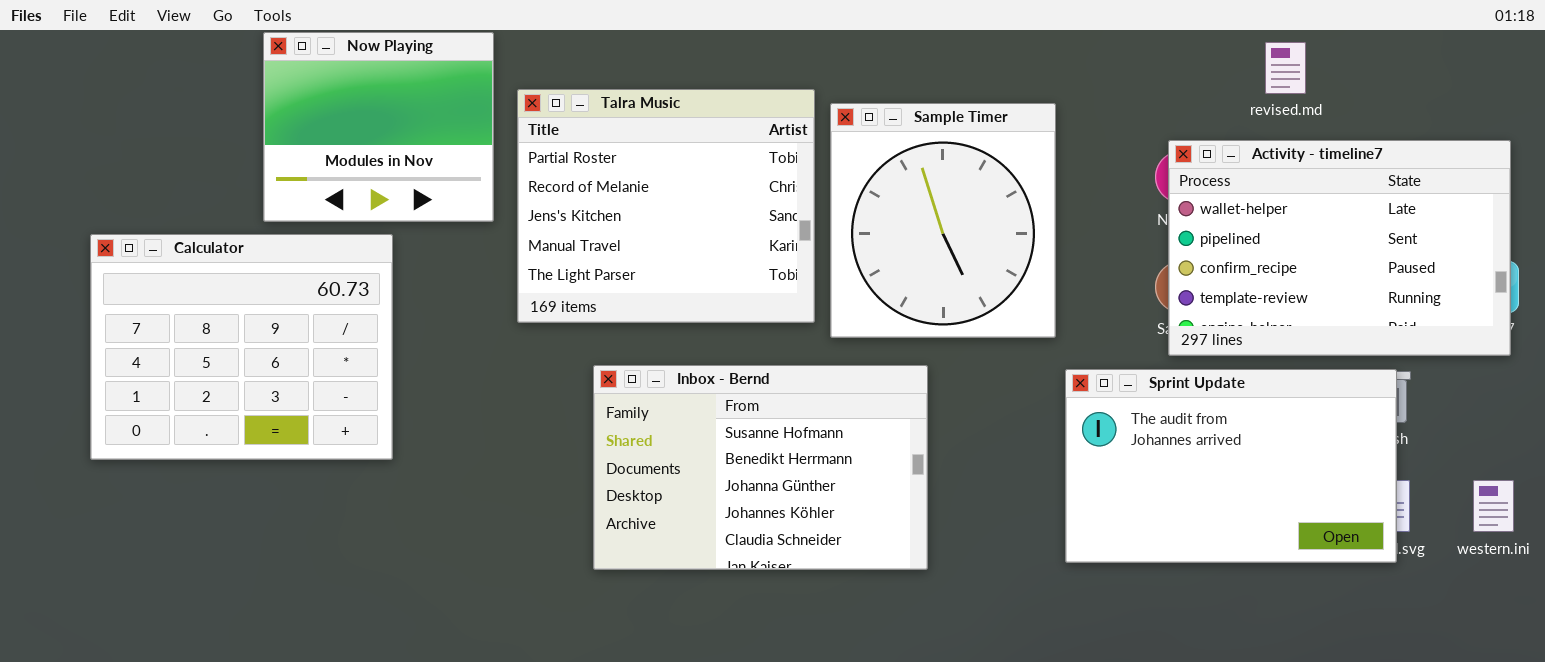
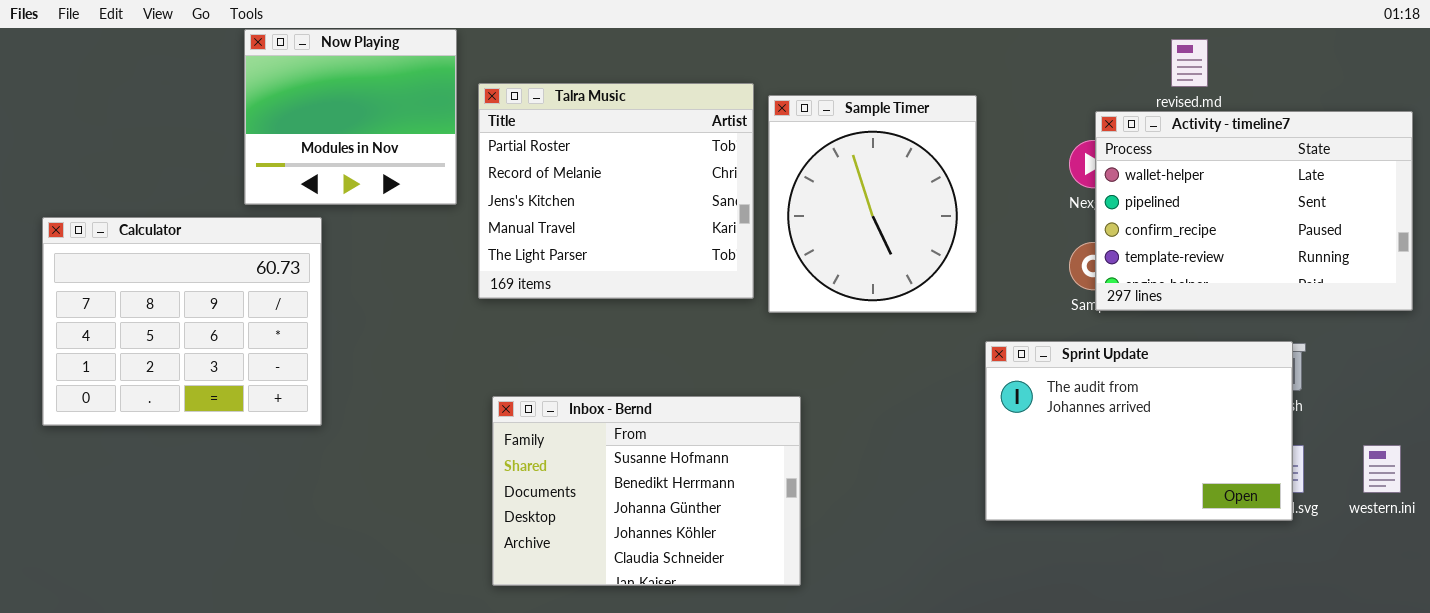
Activity - timeline7: [1168,140,1511,356] -> [1095,111,1413,311], moved
Calculator: [90,234,393,460] -> [42,217,322,426], moved
Inbox - Bernd: [593,365,928,570] -> [492,396,801,586], moved

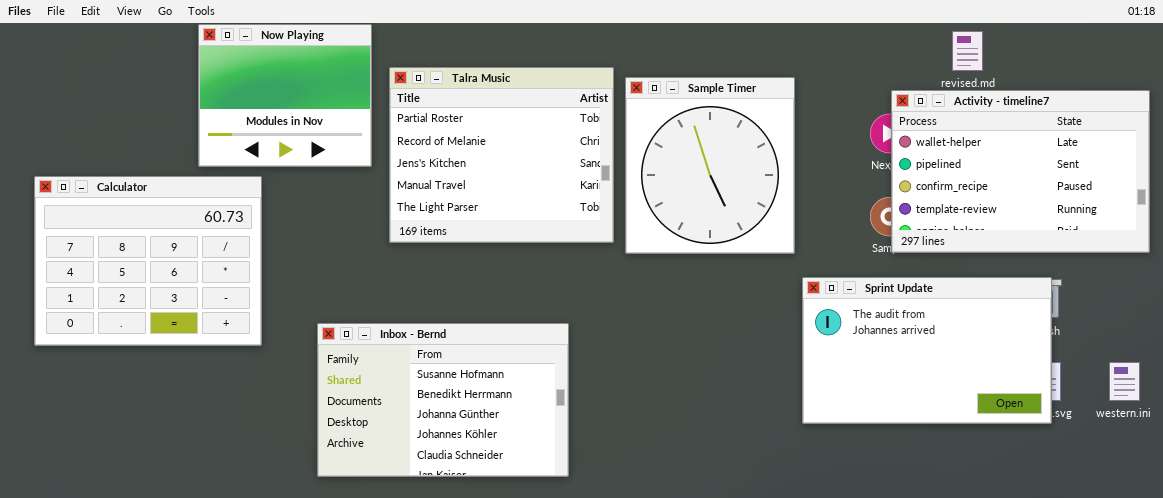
Inbox - Bernd: [492,396,801,586] -> [317,323,569,477], moved

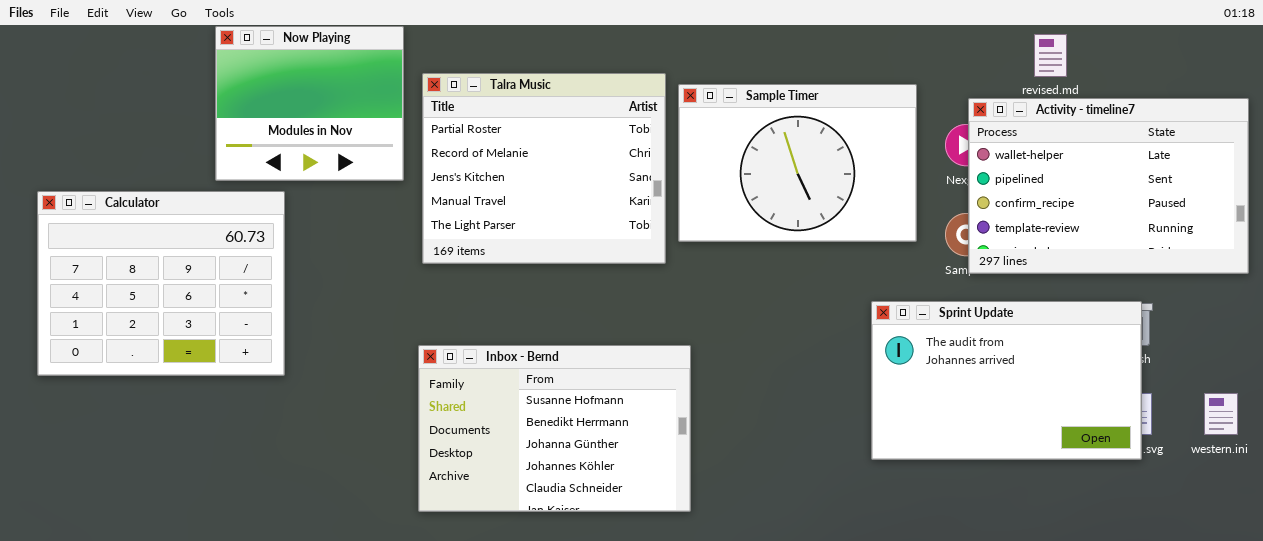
Sample Timer: [625,77,795,254] -> [678,84,917,242], resized
Inbox - Bernd: [317,323,569,477] -> [418,345,691,512], moved

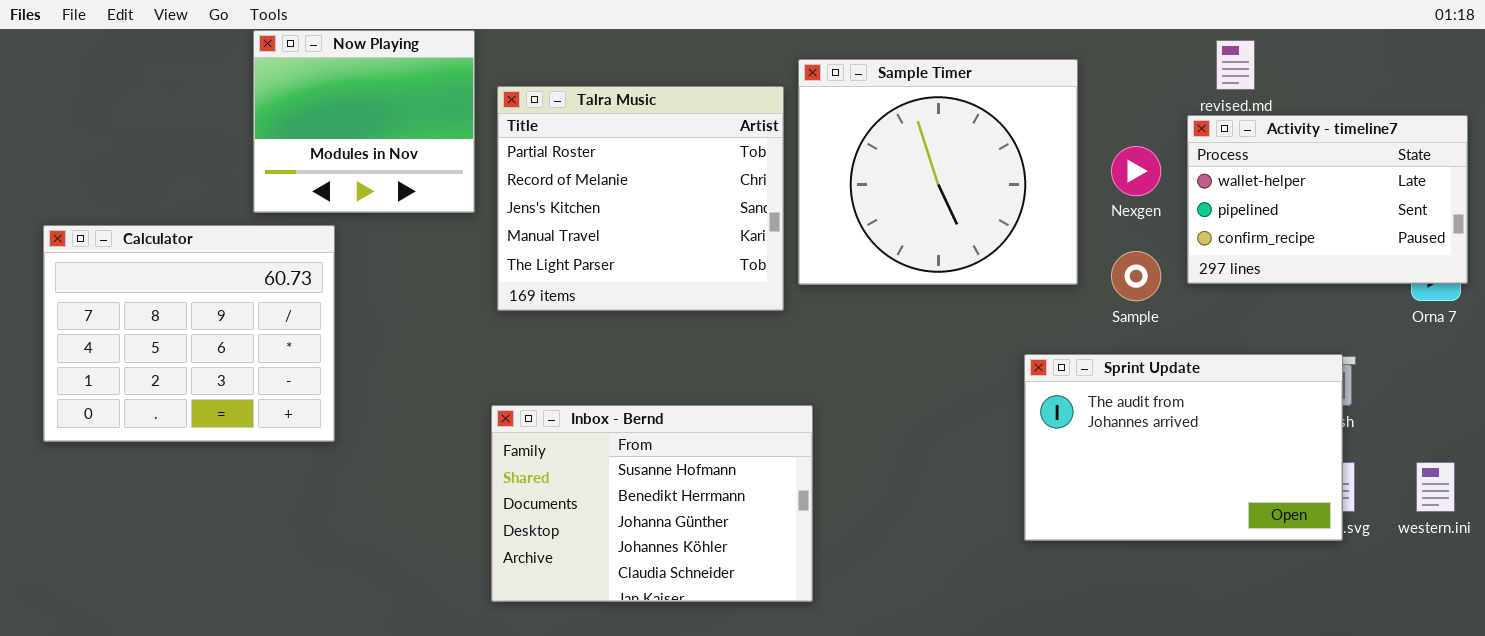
Sample Timer: [678,84,917,242] -> [798,59,1078,285], resized
Activity - timeline7: [968,98,1249,274] -> [1187,115,1468,284], resized

